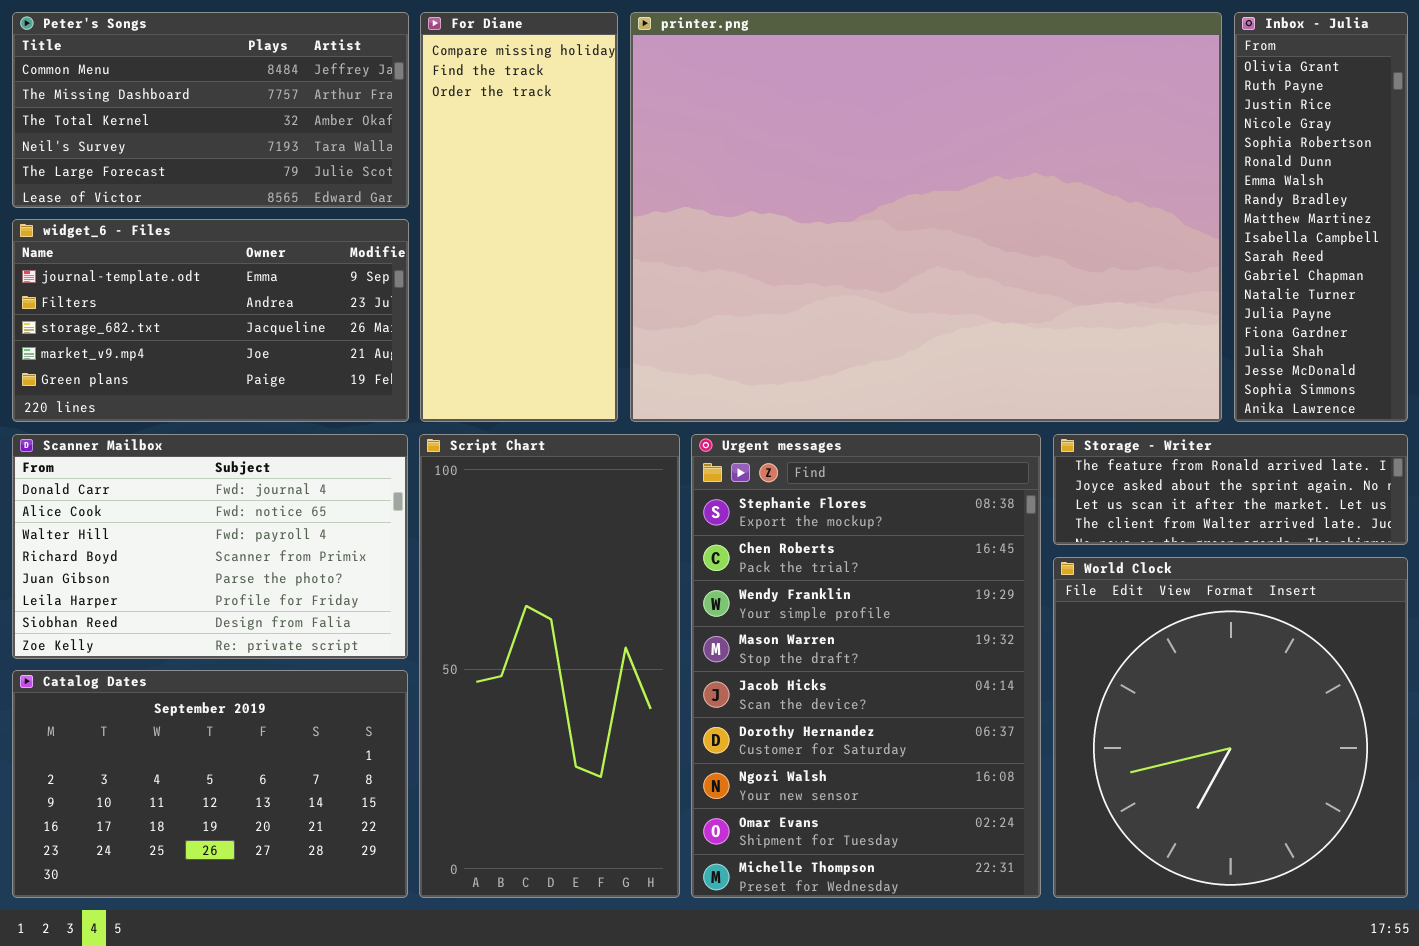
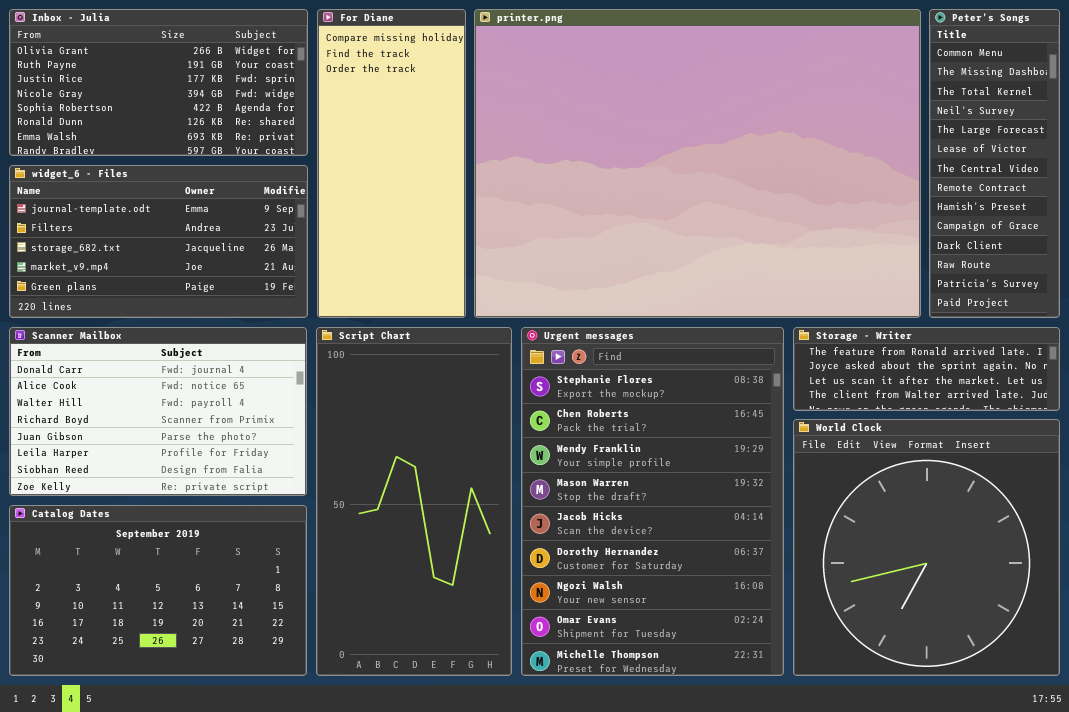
Peter's Songs: [12,12,409,208] -> [929,9,1060,318], moved, resized
Inbox - Julia: [1234,12,1408,422] -> [9,9,308,156], moved, resized

